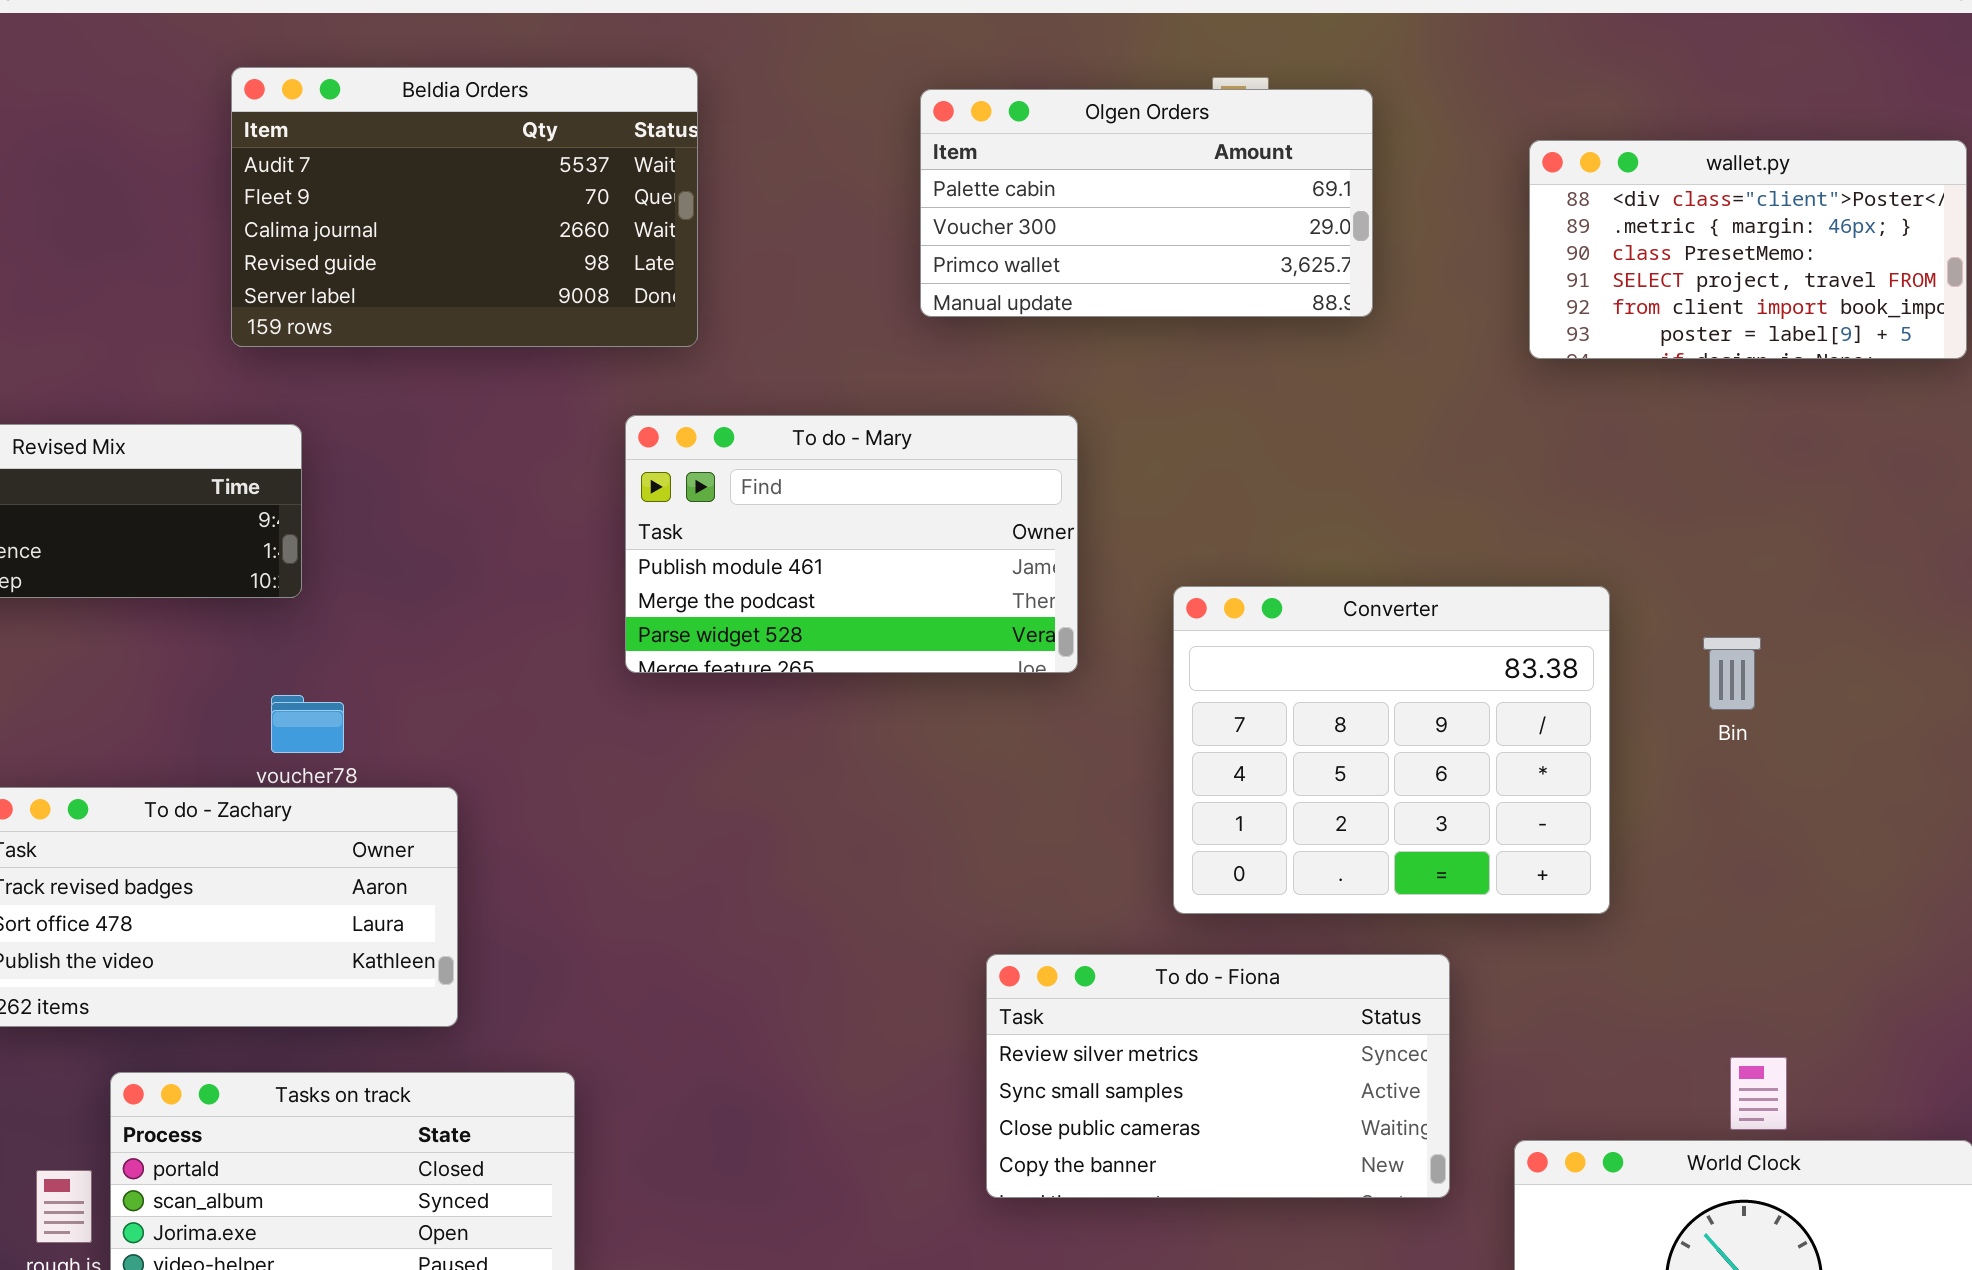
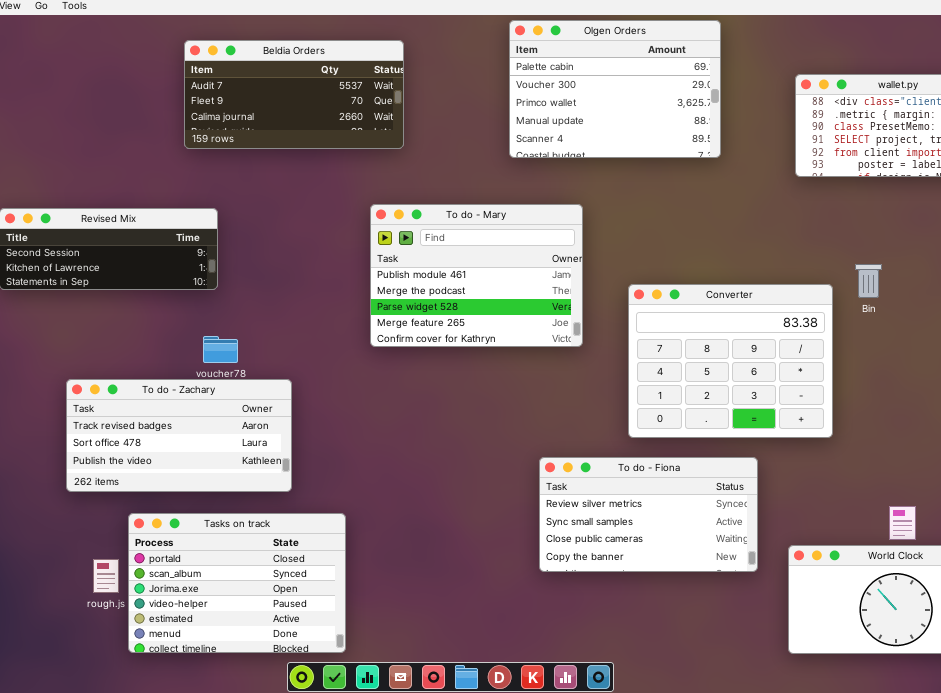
Beldia Orders: [231,67,698,347] -> [184,40,404,149], resized
Olgen Orders: [920,89,1373,317] -> [509,20,721,158], resized
To do - Mary: [625,415,1078,673] -> [370,204,583,347], resized
Bin: [1703,637,1761,710] -> [855,264,882,298], moved

